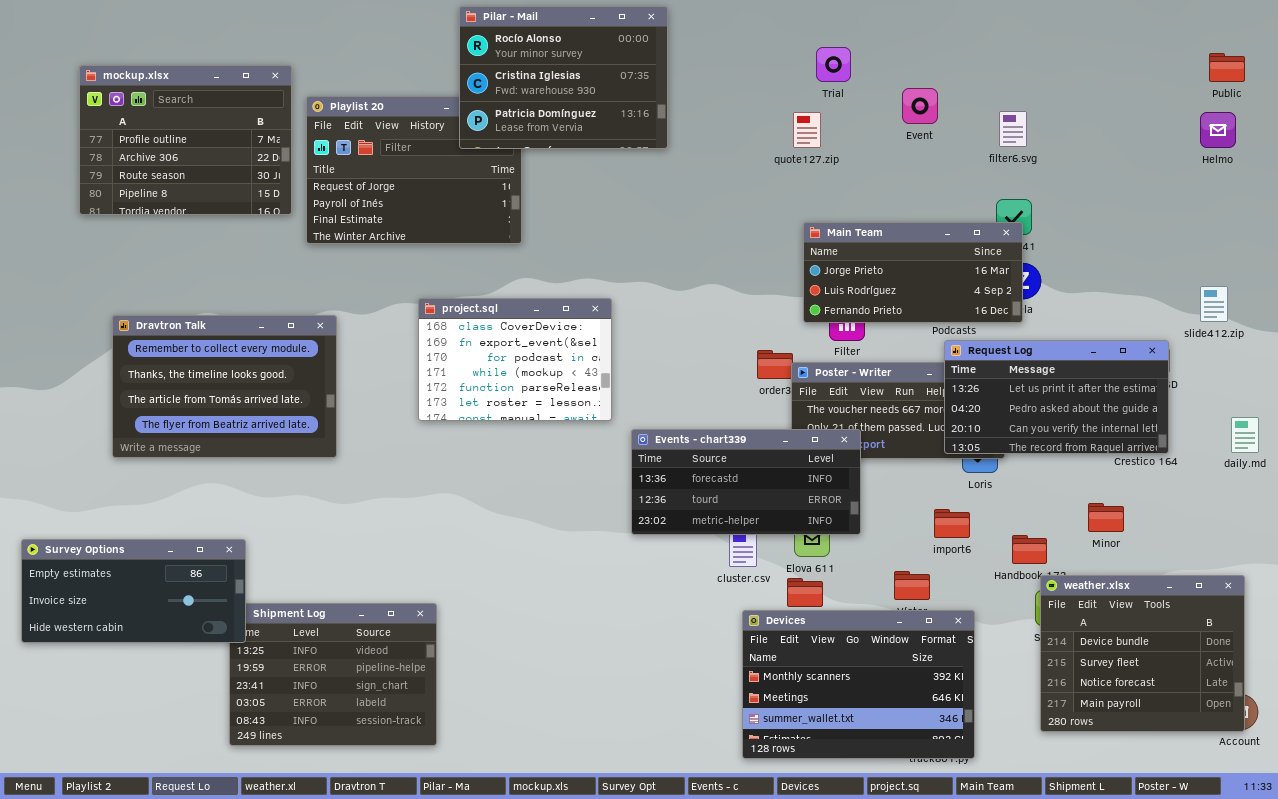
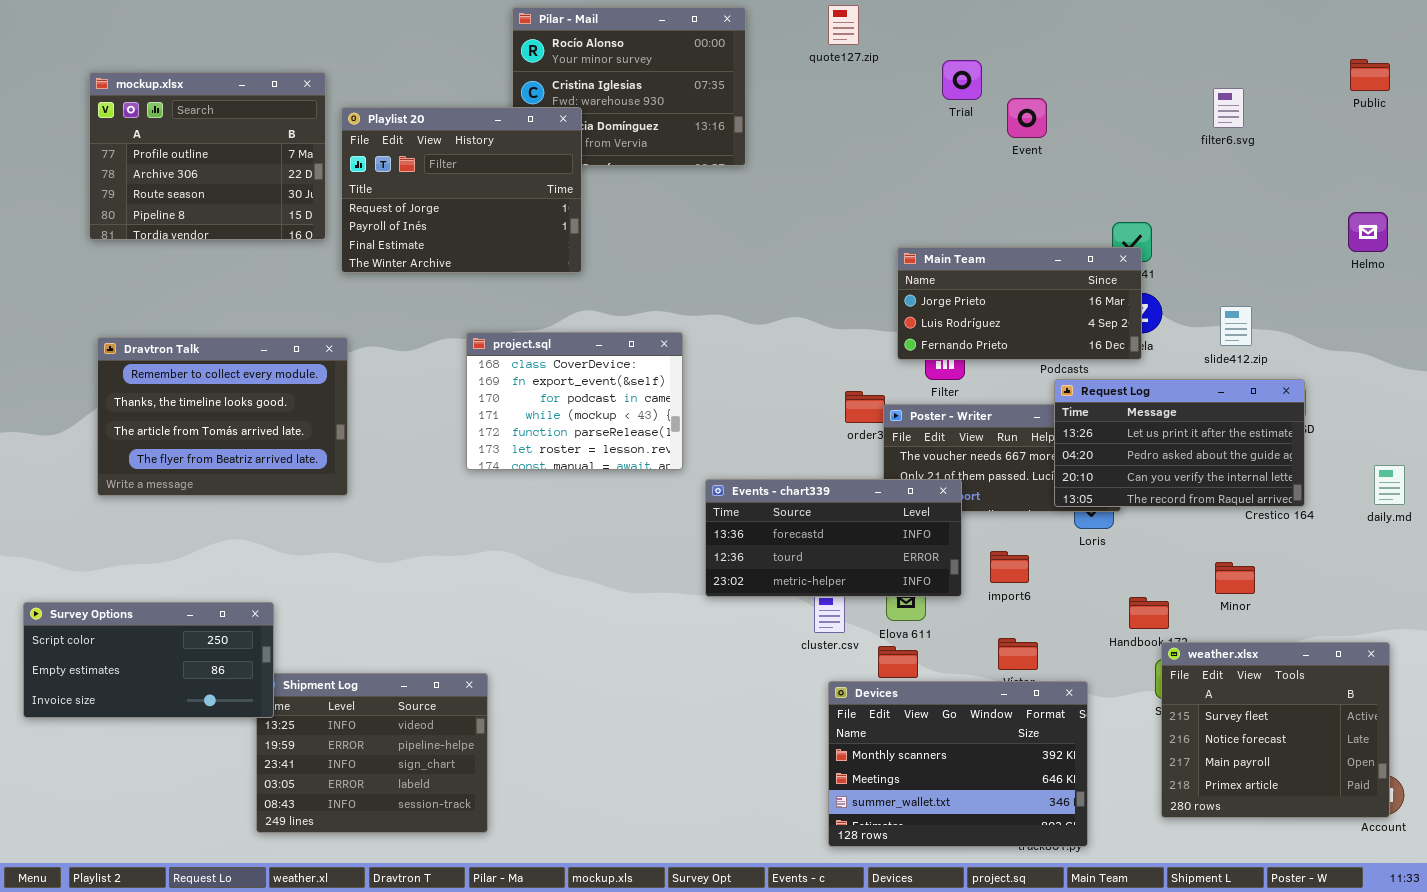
Trial: [816,47,851,82] -> [942,60,982,100], moved
Playlist 20: [306,96,522,244] -> [341,107,582,273], raised
filter6.svg: [999,111,1027,147] -> [1213,88,1244,128], moved
quote127.zip: [793,112,821,148] -> [828,5,859,45], moved
Helmo: [1200,112,1236,148] -> [1348,212,1388,252], moved
slide412.zip: [1200,286,1228,322] -> [1220,306,1252,346], moved
Dravtron Talk: [112,315,337,458] -> [97,337,348,496], moved
import6: [934,509,970,538] -> [990,551,1029,583], moved
Survey Options: [21,539,246,643] -> [23,602,274,718], scrolled up 1 row
weather.xlsx: [1040,575,1245,732] -> [1161,642,1390,818], scrolled down 1 row

